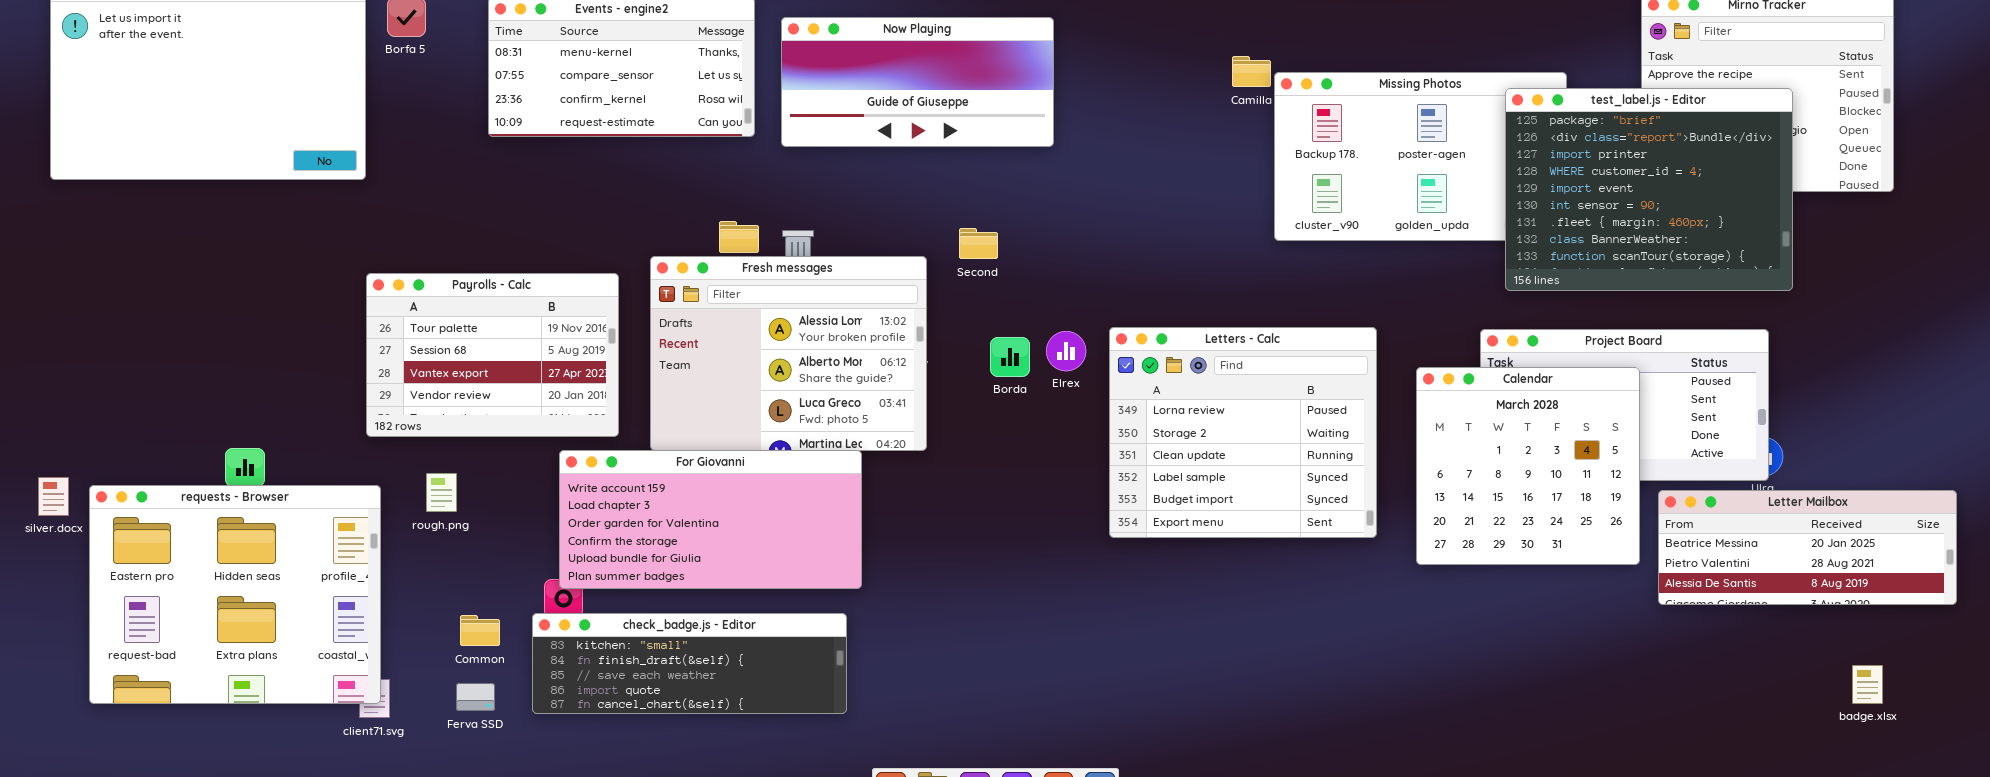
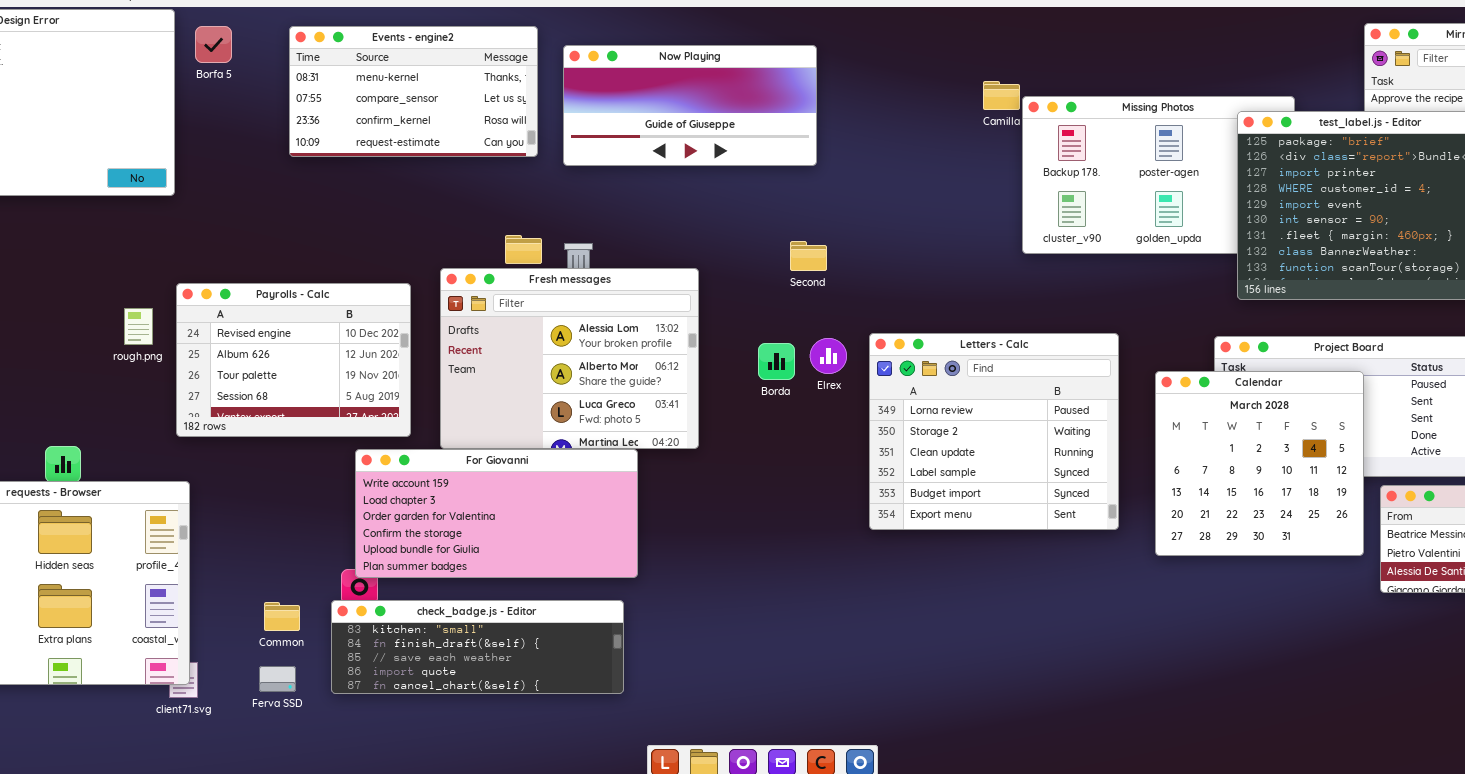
Second: [959,228,998,259] -> [790,241,827,271], moved
Payrolls - Calc: [366,273,619,437] -> [176,283,411,437], scrolled up 2 rows
rough.png: [426,473,457,512] -> [124,308,153,345], moved

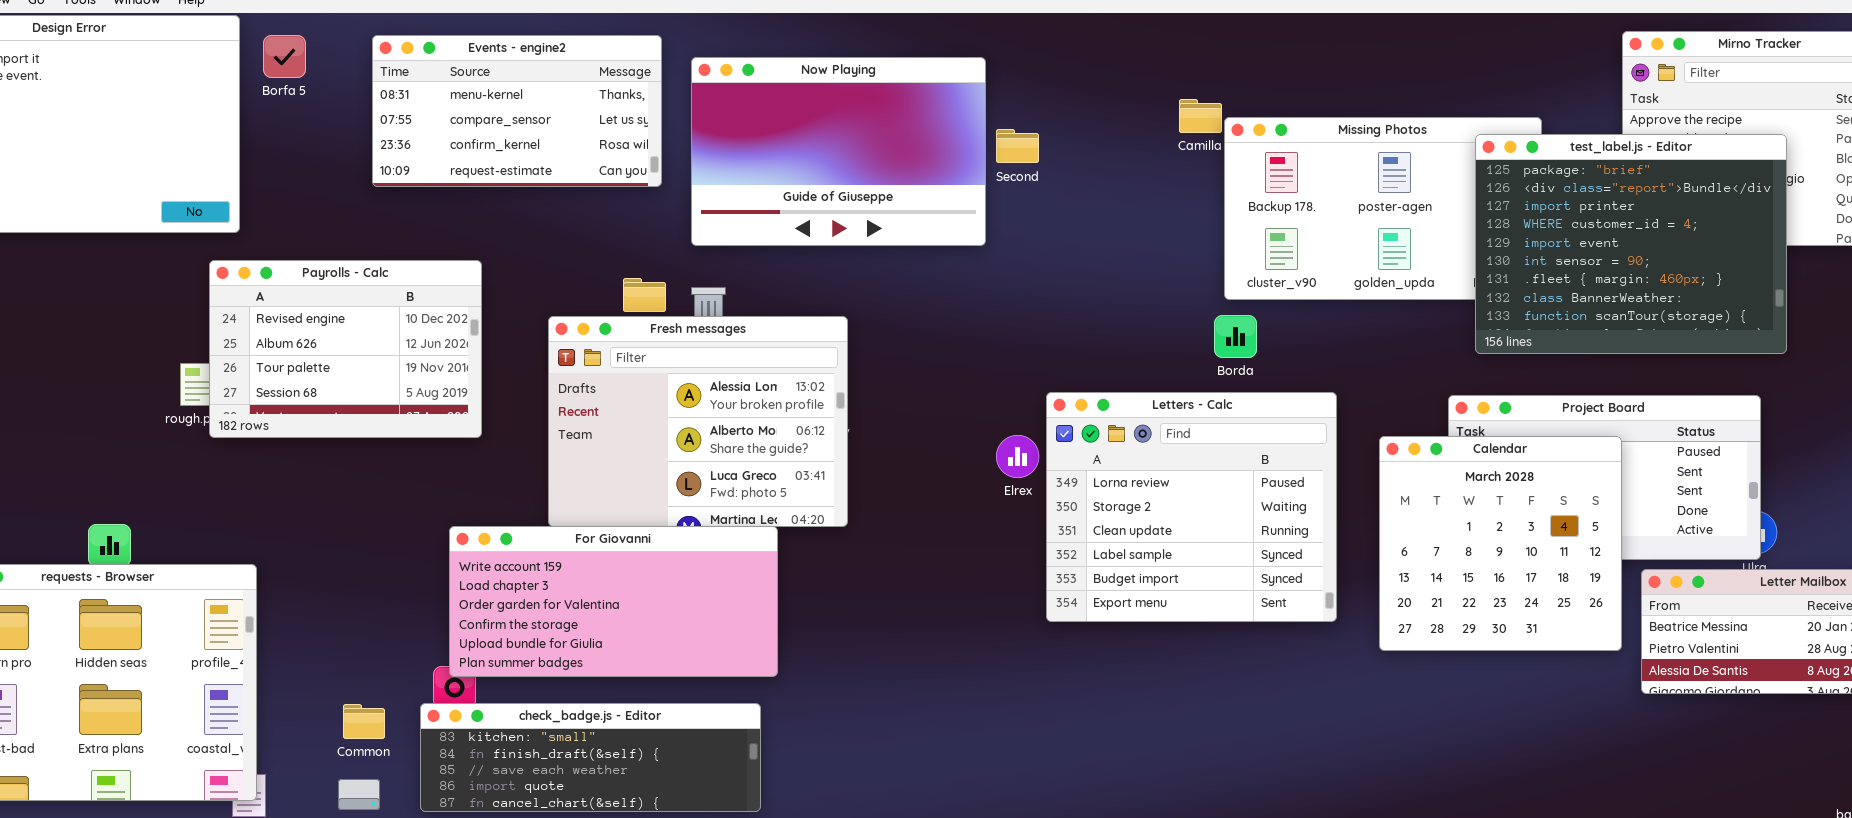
Now Playing: [563,45,817,166] -> [691,57,986,246], resized
Second: [790,241,827,271] -> [996,129,1039,163], moved
Payrolls - Calc: [176,283,411,437] -> [209,260,482,438], moved
Elrex: [810,338,847,374] -> [996,435,1039,478], moved
Borda: [758,343,795,380] -> [1214,315,1257,358], moved

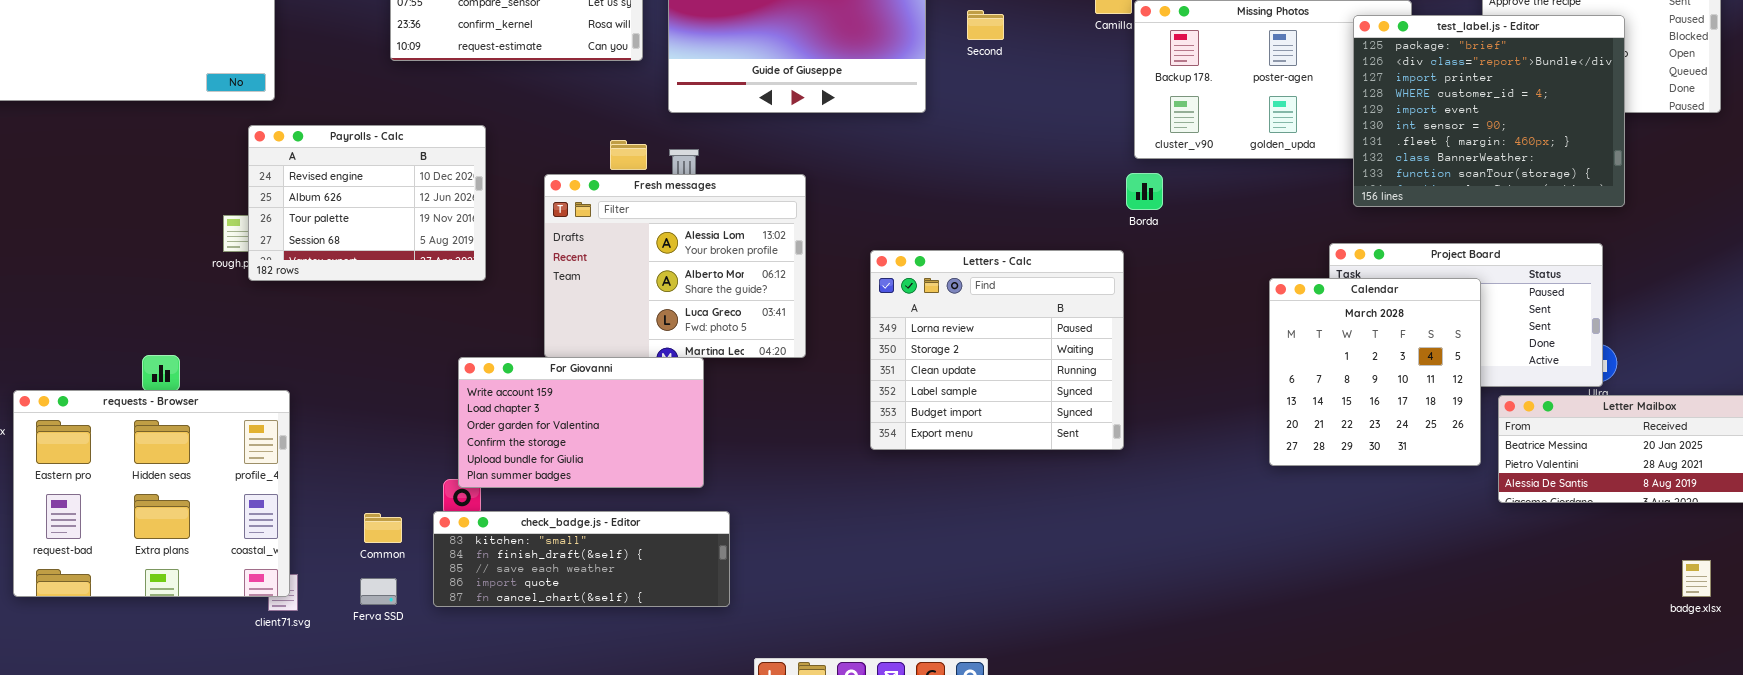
Second: [996,129,1039,163] -> [967,10,1004,40], moved
Letters - Calc: [1046,392,1337,622] -> [870,250,1124,450], moved
For Giovanni: [449,526,778,677] -> [458,357,704,488], resized

